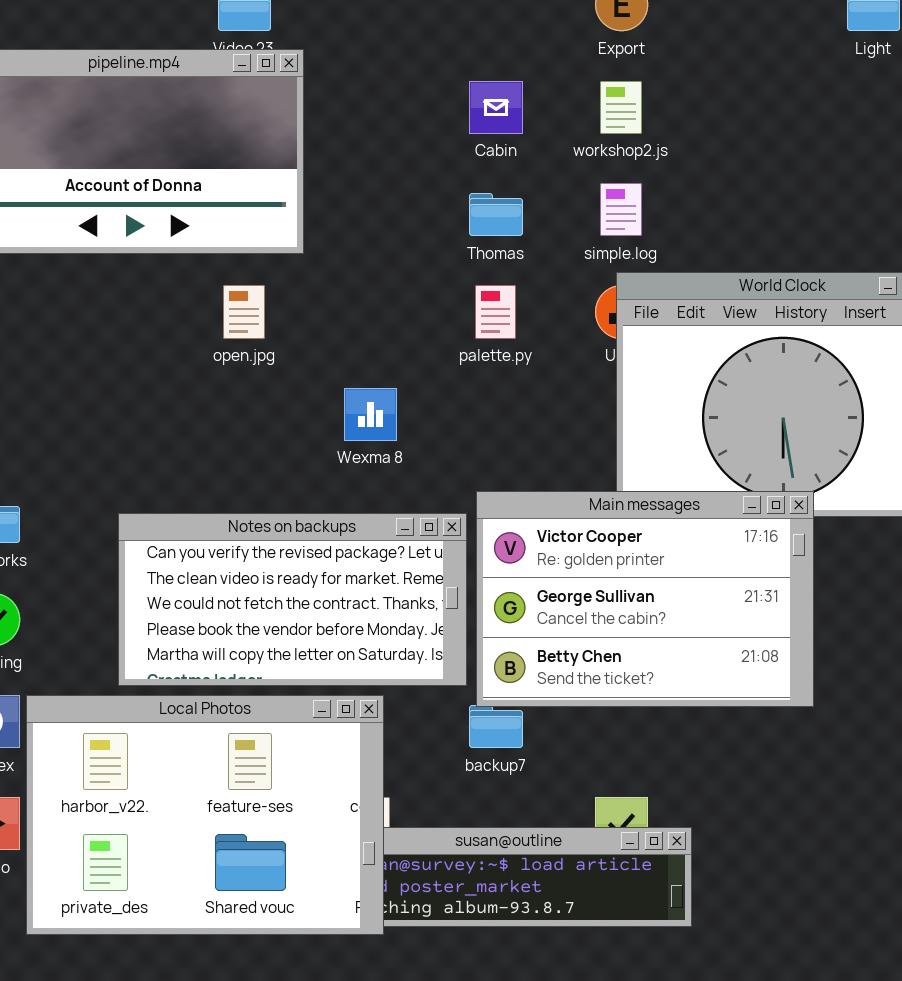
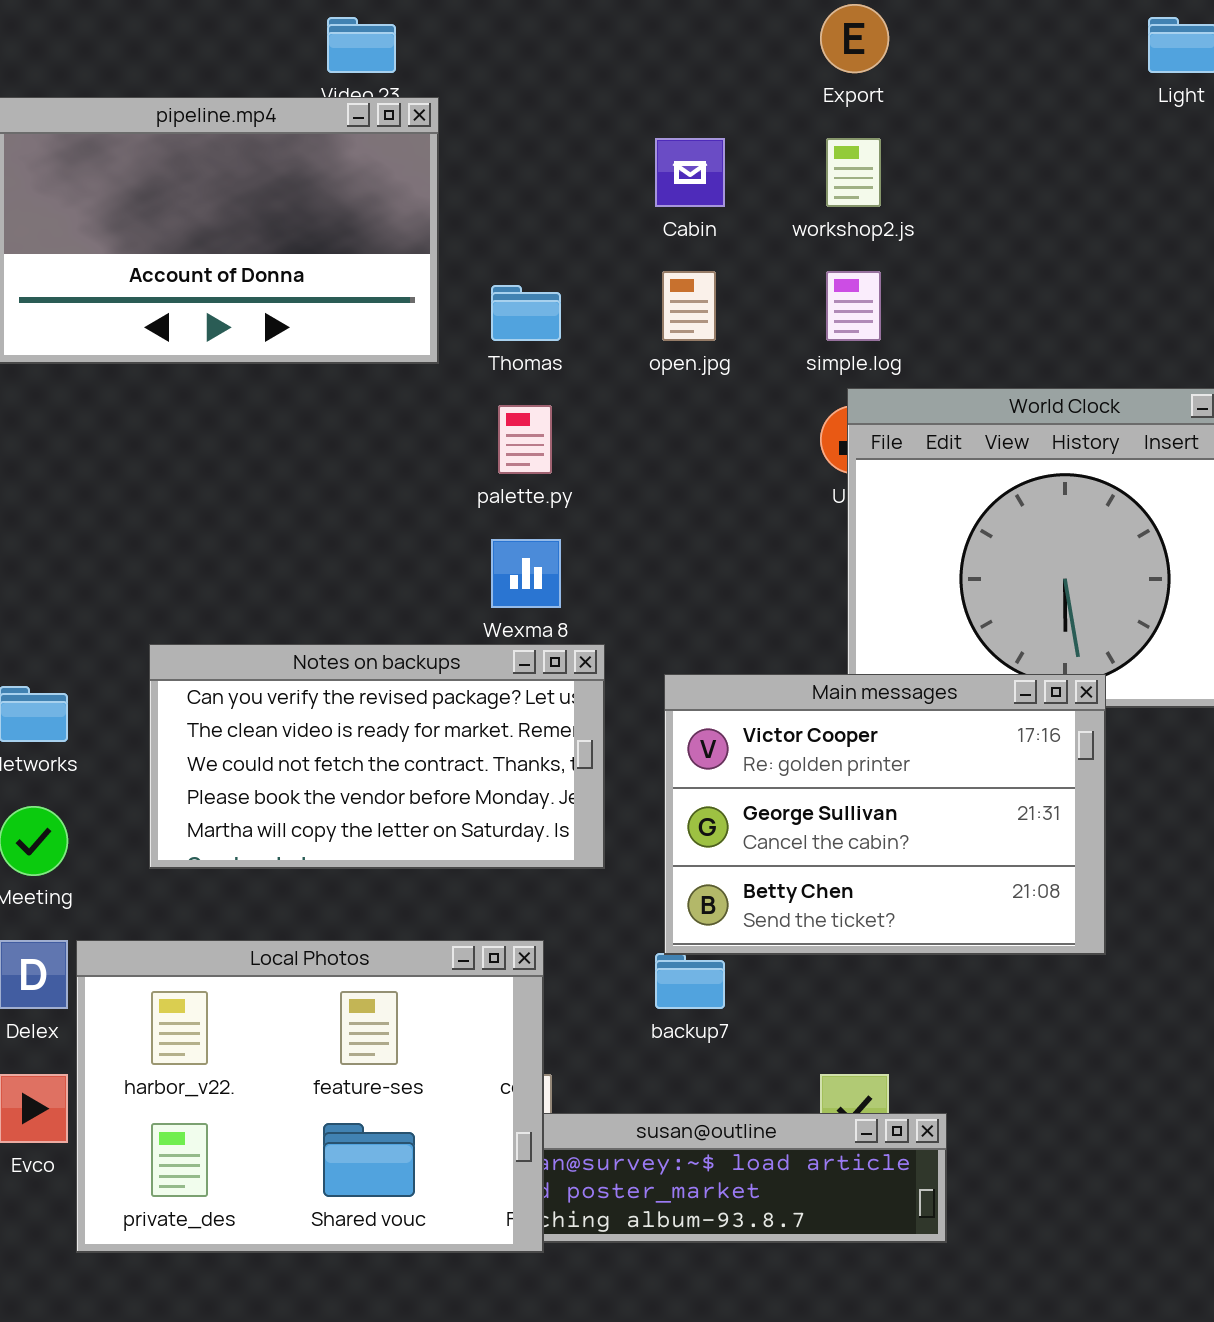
Thomas: [469,193,523,236] -> [491,285,561,341], moved
open.jpg: [223,285,265,339] -> [662,271,716,341], moved
palette.py: [475,285,516,339] -> [498,405,552,474], moved
Notes on backups: [118,513,467,686] -> [149,644,605,869], moved

